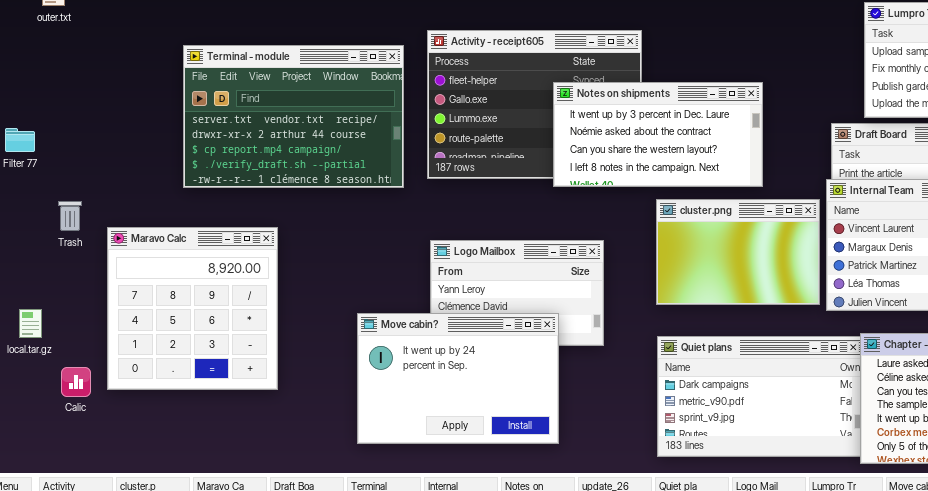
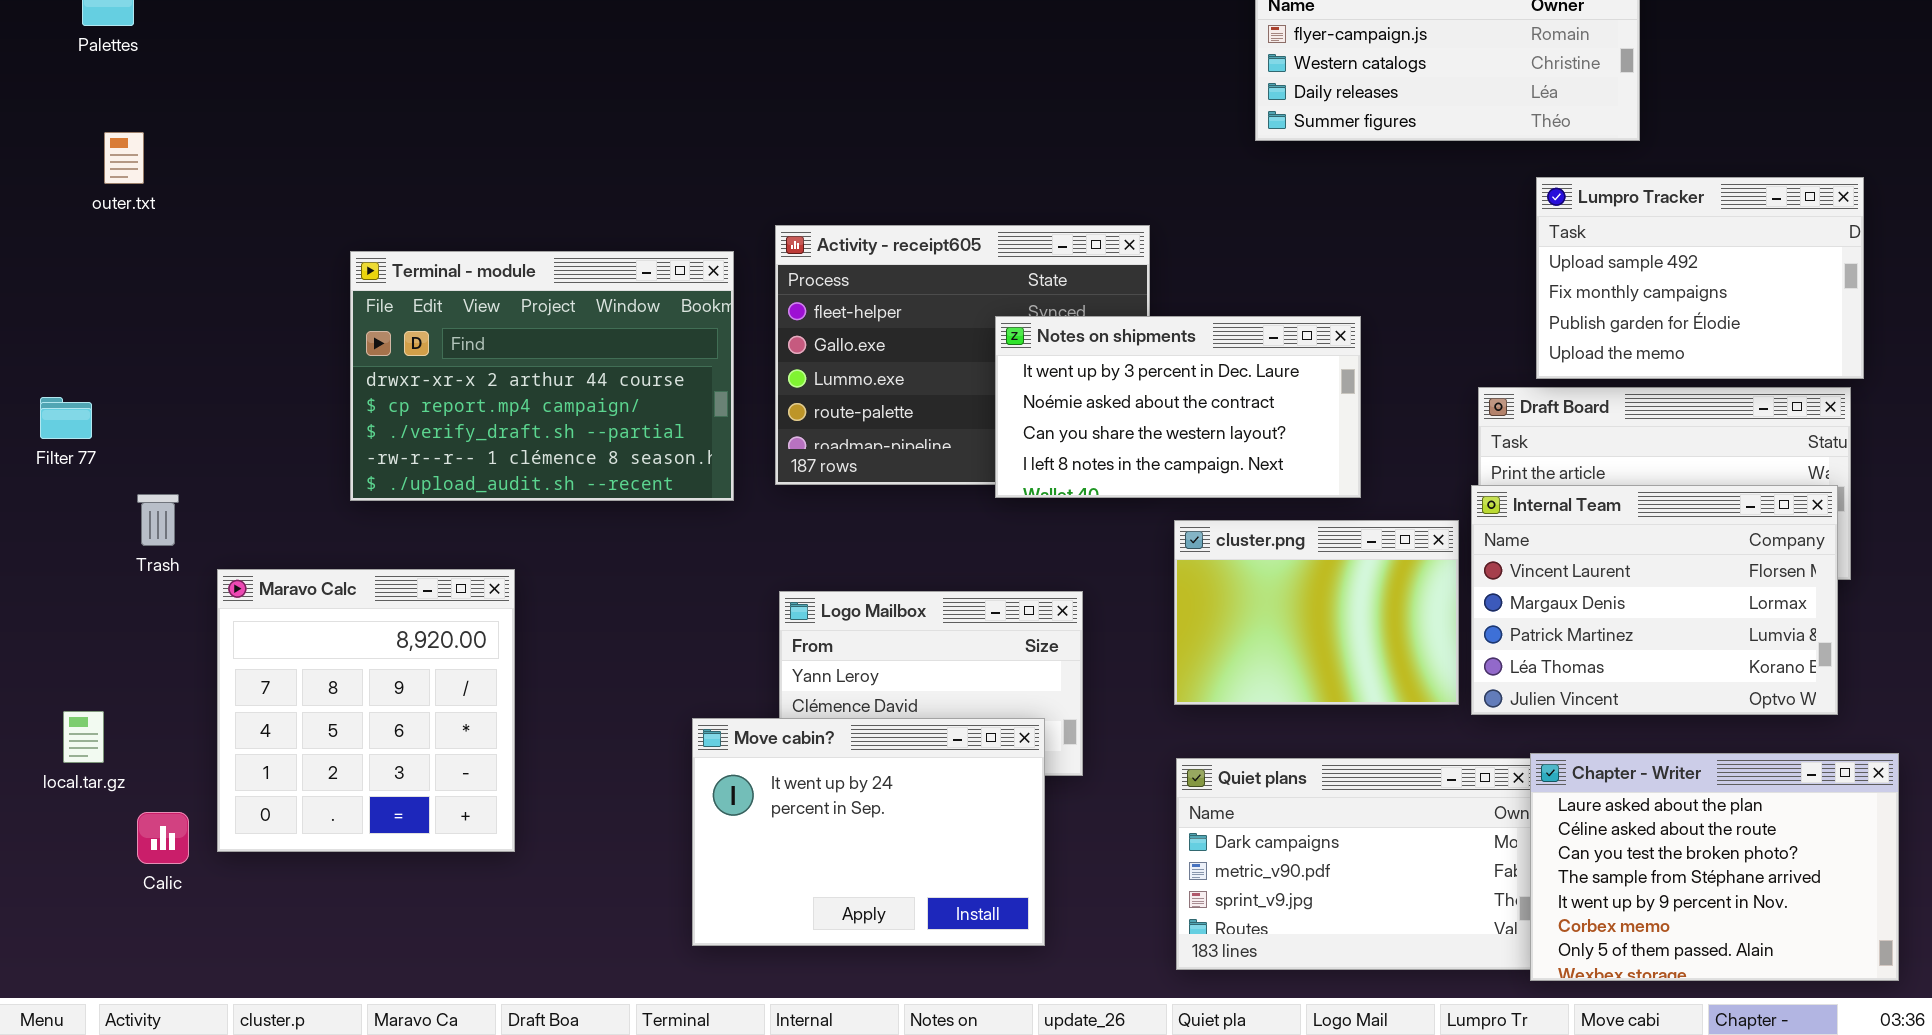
Terminal - module: [183,45,404,188] -> [350,251,734,501], scrolled down 1 row
Trash: [58,201,82,231] -> [137,494,179,546], moved
Move cabin?: [357,313,559,444] -> [692,718,1045,946], moved

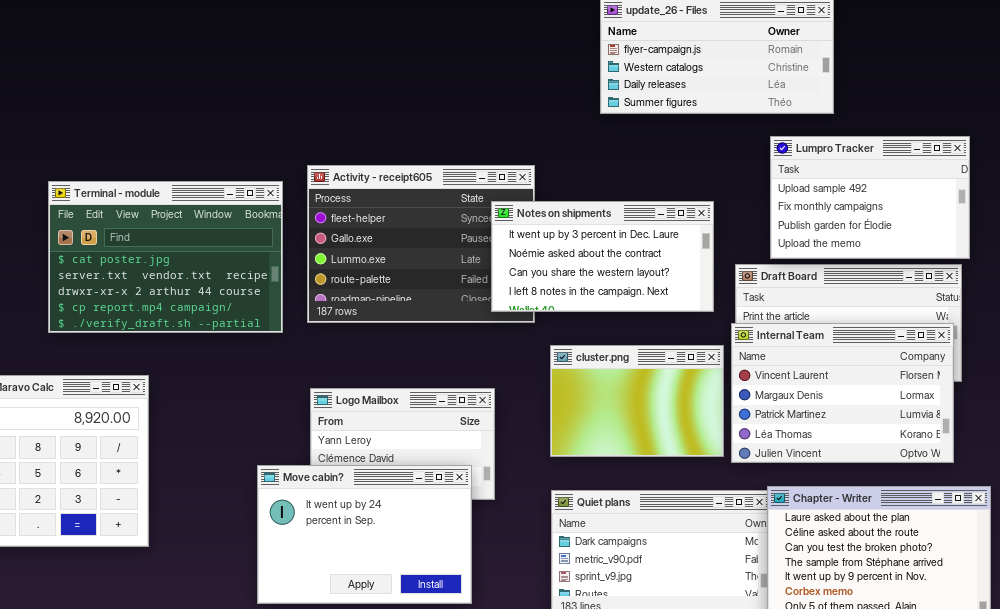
Terminal - module: [350,251,734,501] -> [48,181,283,333], scrolled up 2 rows
Notes on shipments: [995,316,1361,498] -> [491,201,714,312], moved

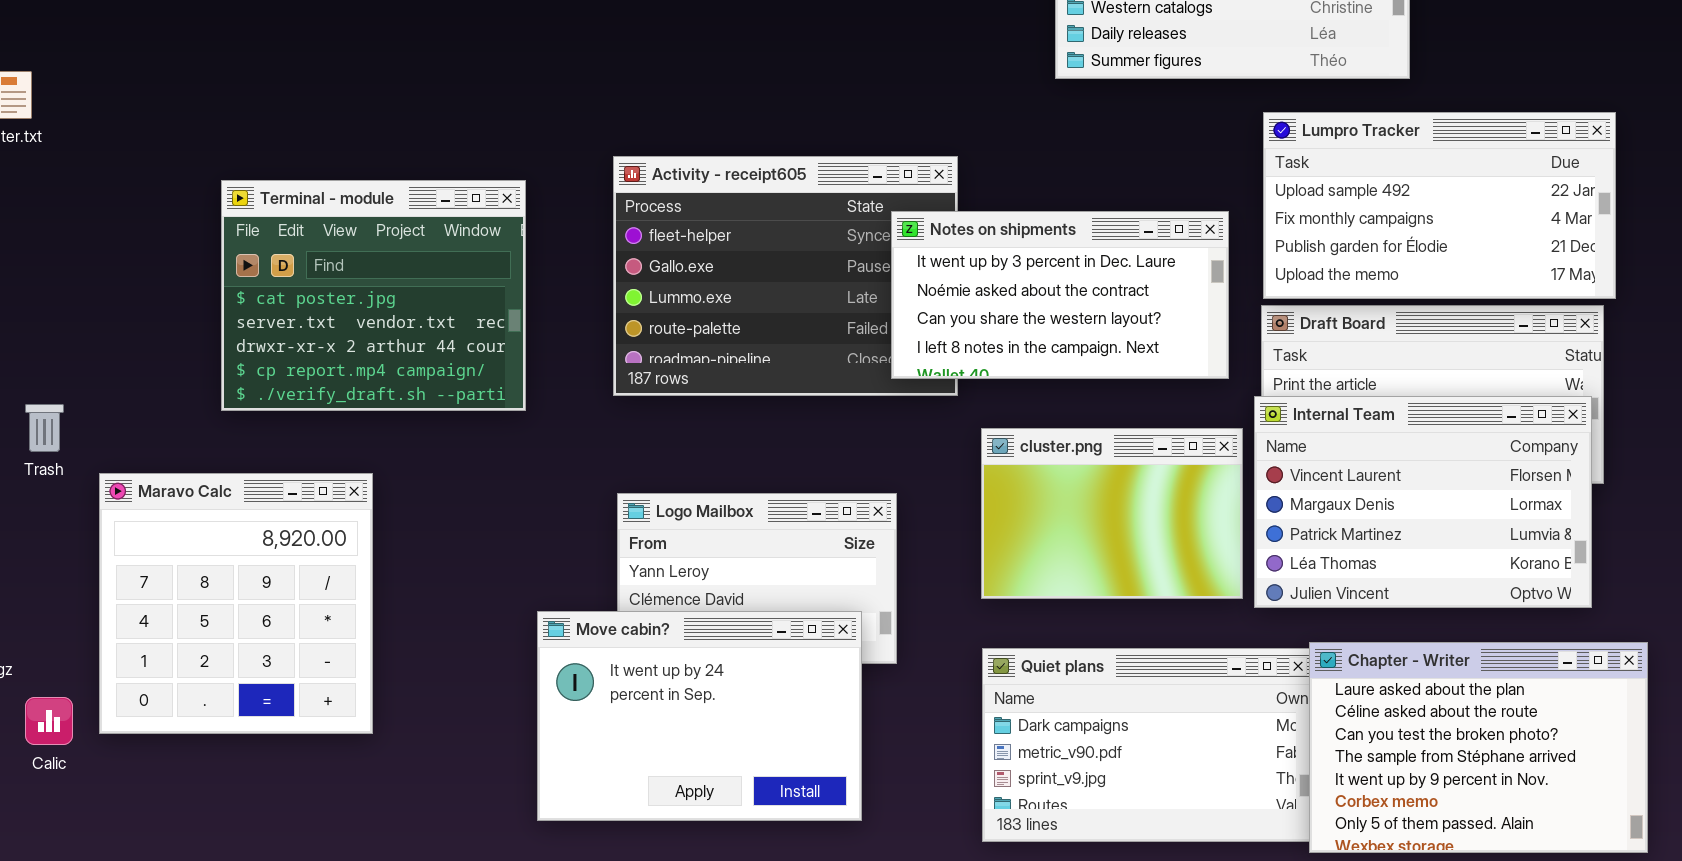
Lumpro Tracker: [770,136,970,259] -> [1263,112,1616,299], resized
Terminal - module: [48,181,283,333] -> [221,180,526,411], resized

